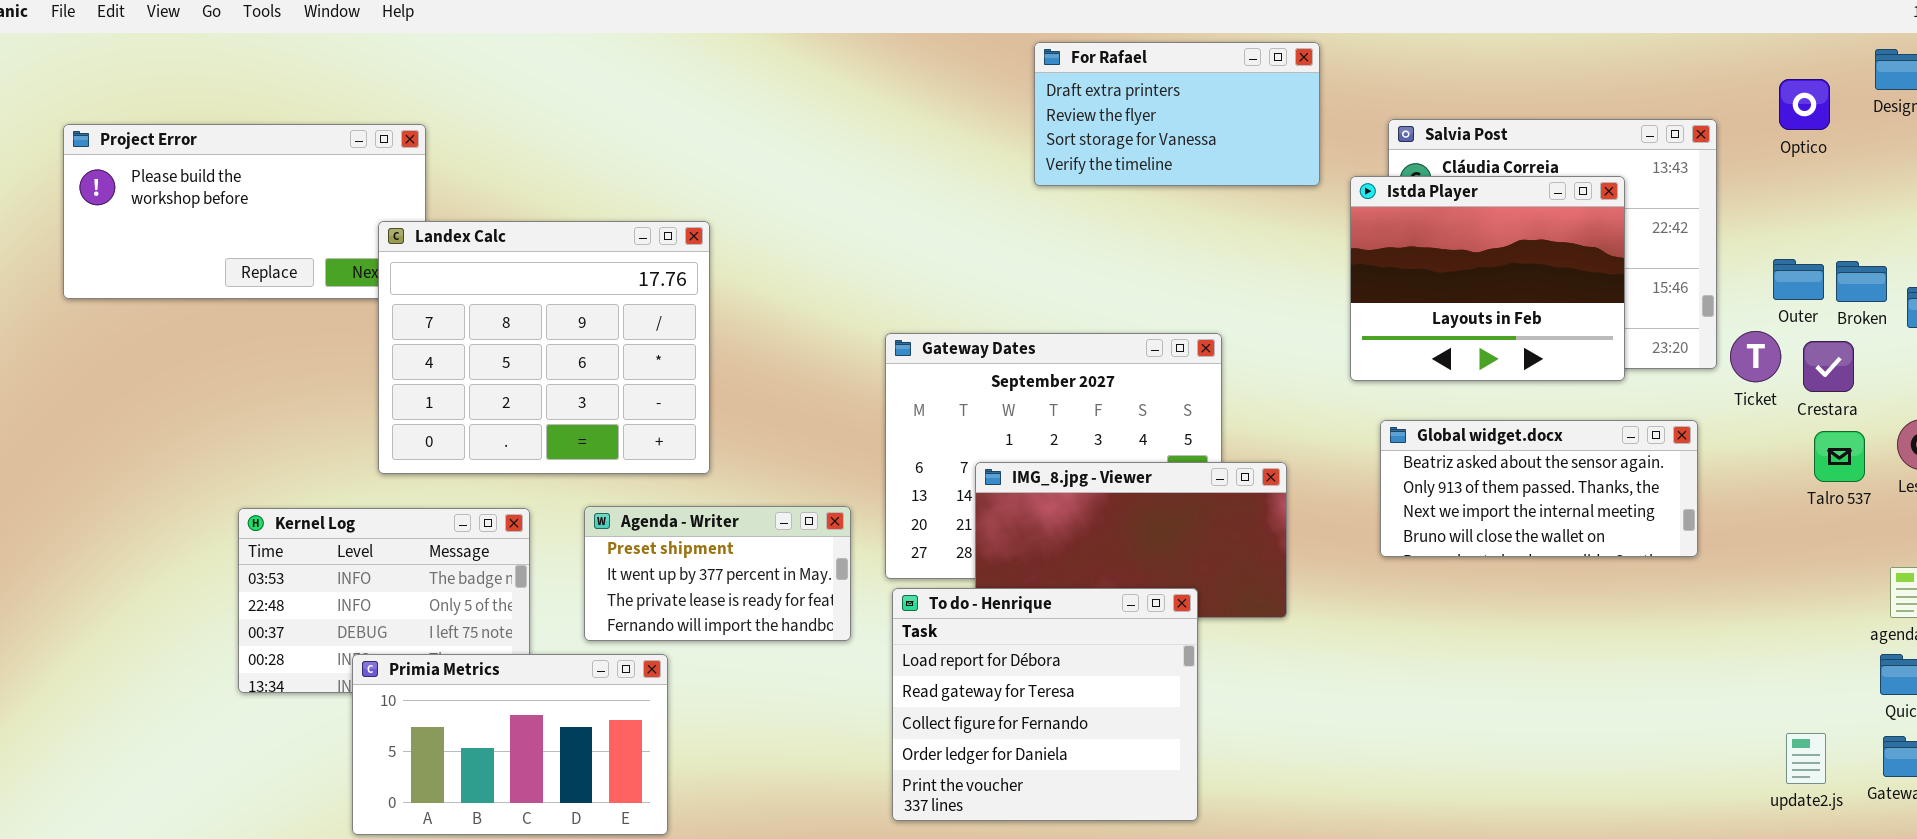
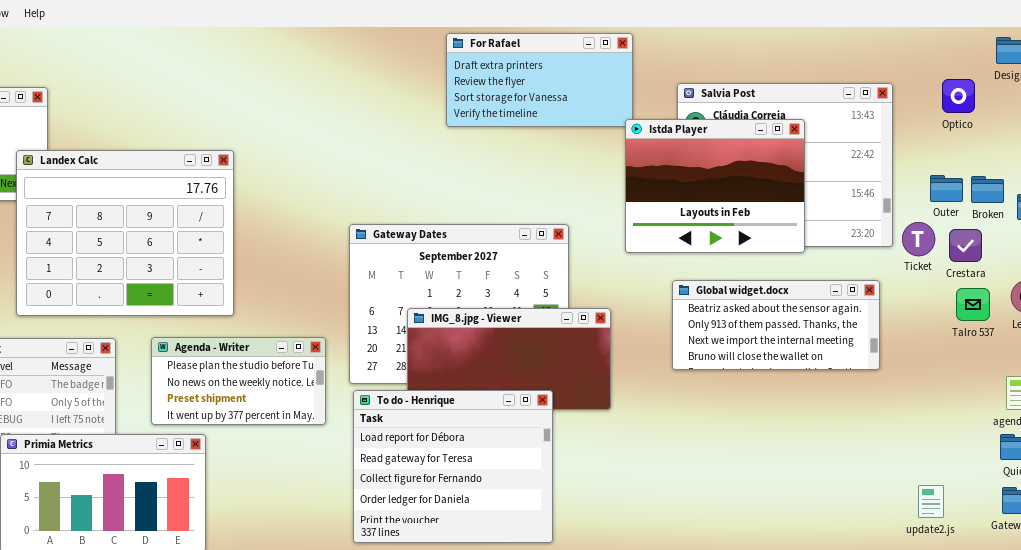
Optico: [1779,79,1830,130] -> [942,79,975,113], moved
Istda Player: [1350,176,1625,381] -> [625,119,805,253], moved
Agenda - Writer: [584,506,851,641] -> [151,337,326,425], scrolled up 2 rows
update2.js: [1786,733,1826,784] -> [918,485,944,518], moved

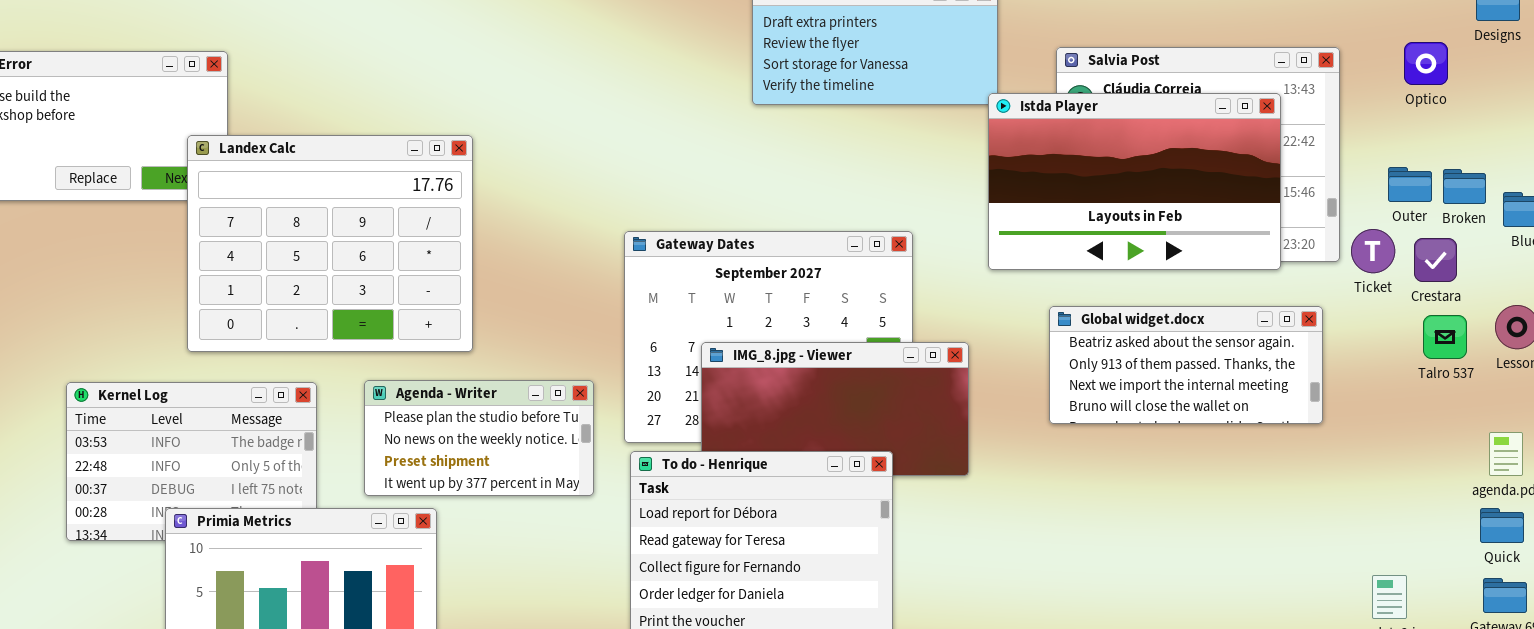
Istda Player: [625,119,805,253] -> [988,93,1281,270], resized

